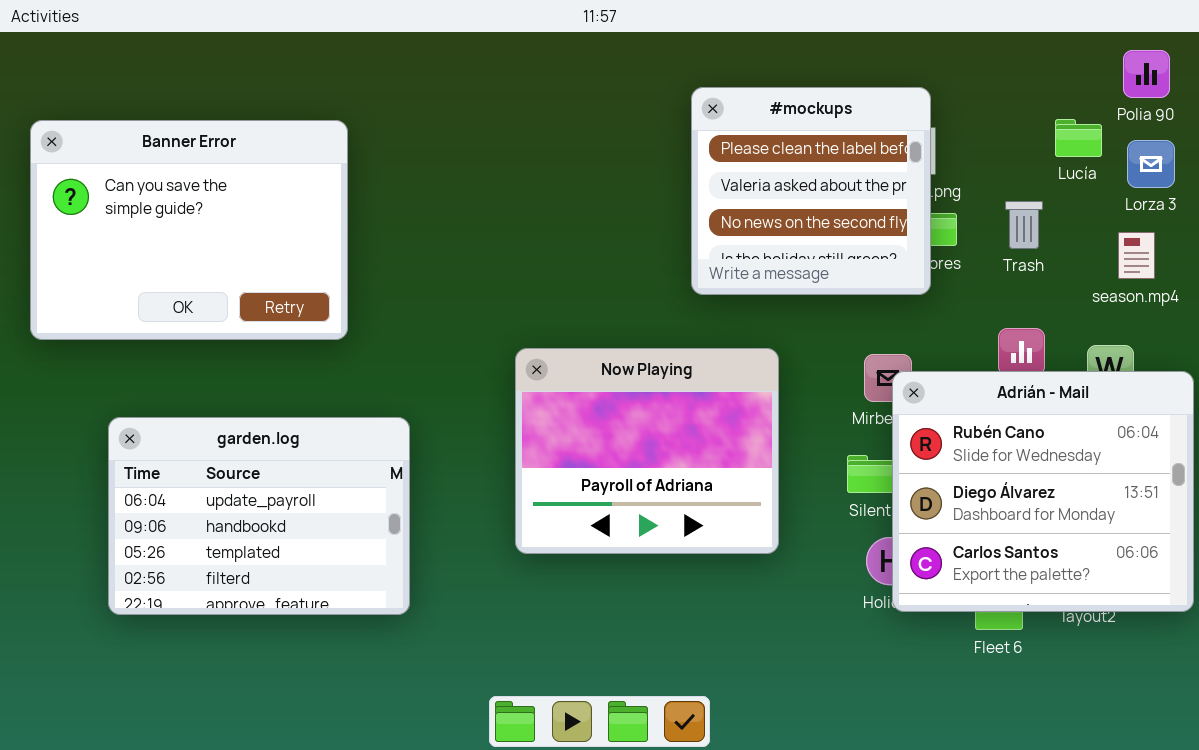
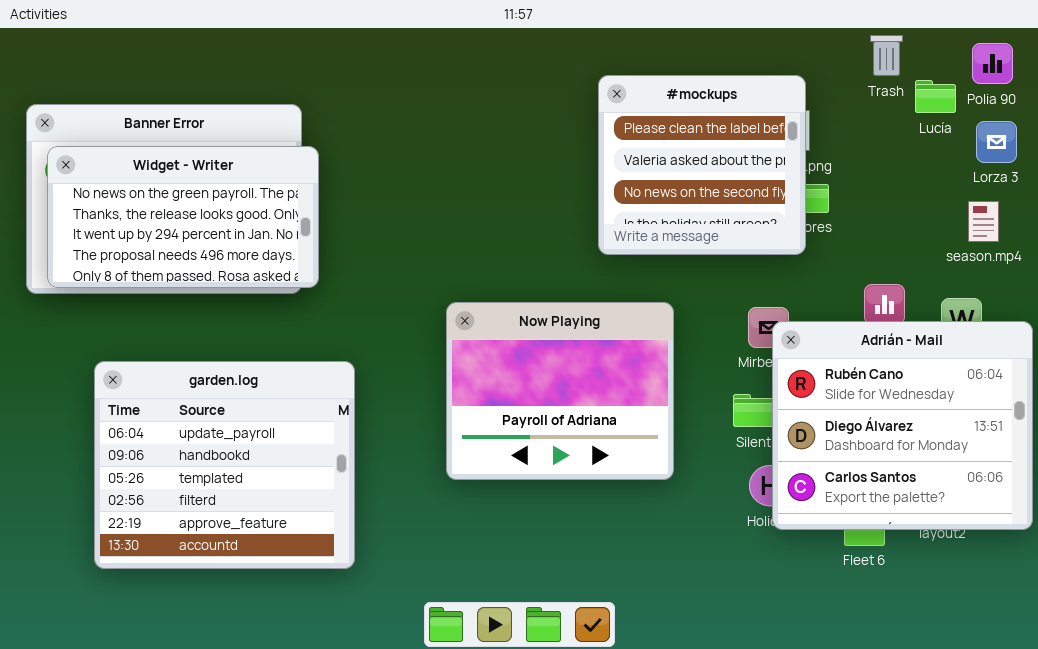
Lucía: [1055,119,1102,157] -> [915,80,956,113], moved
Widget - Writer: none -> [47,146,319,288], opened
Trash: [1005,201,1043,249] -> [870,35,903,76], moved
garden.log: [108,417,410,615] -> [94,361,355,569], resized

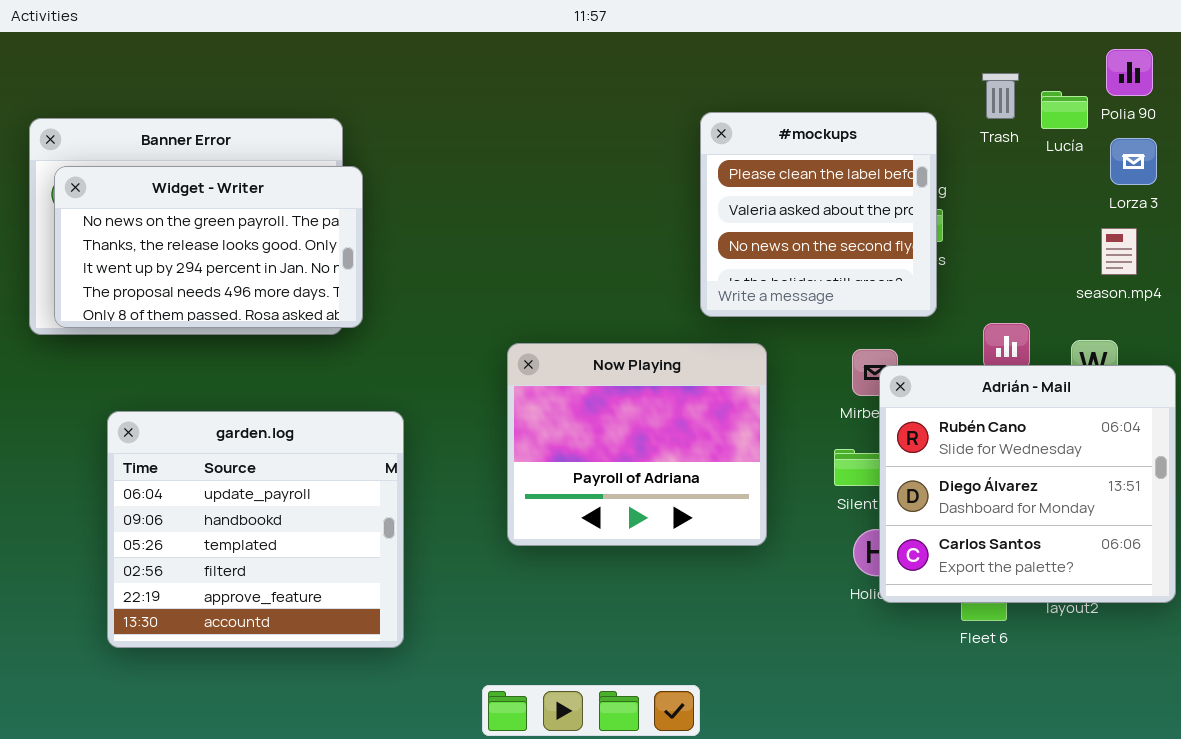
Trash: [870,35,903,76] -> [982,73,1019,119], moved
#mockups: [598,75,806,255] -> [700,112,937,317], moved

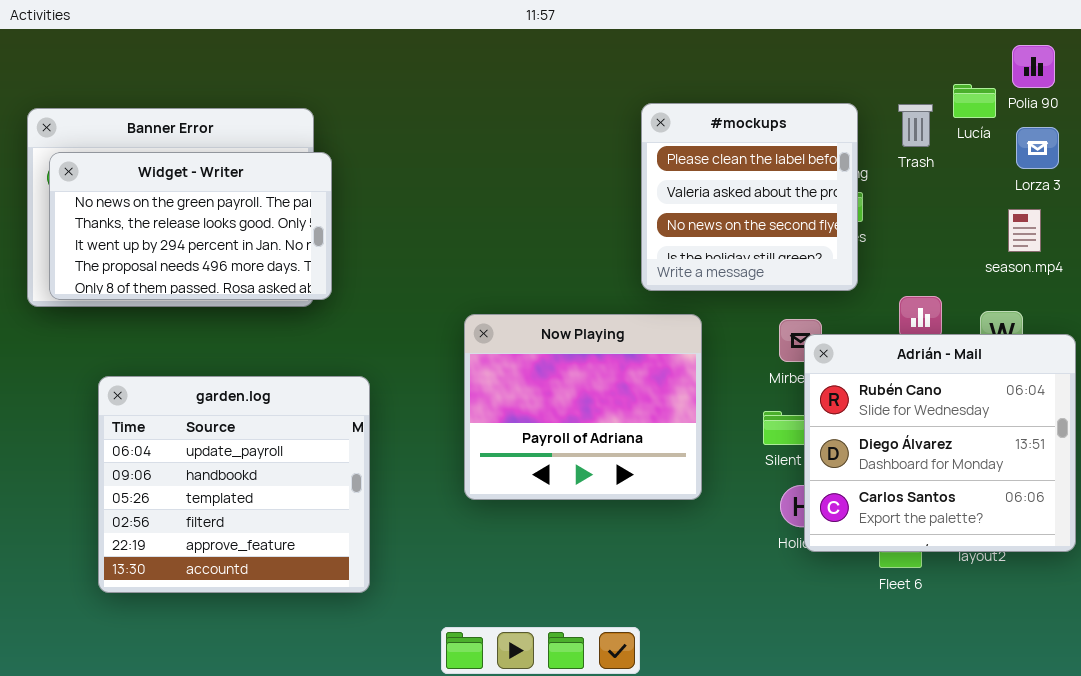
Trash: [982,73,1019,119] -> [898,104,933,147], moved

